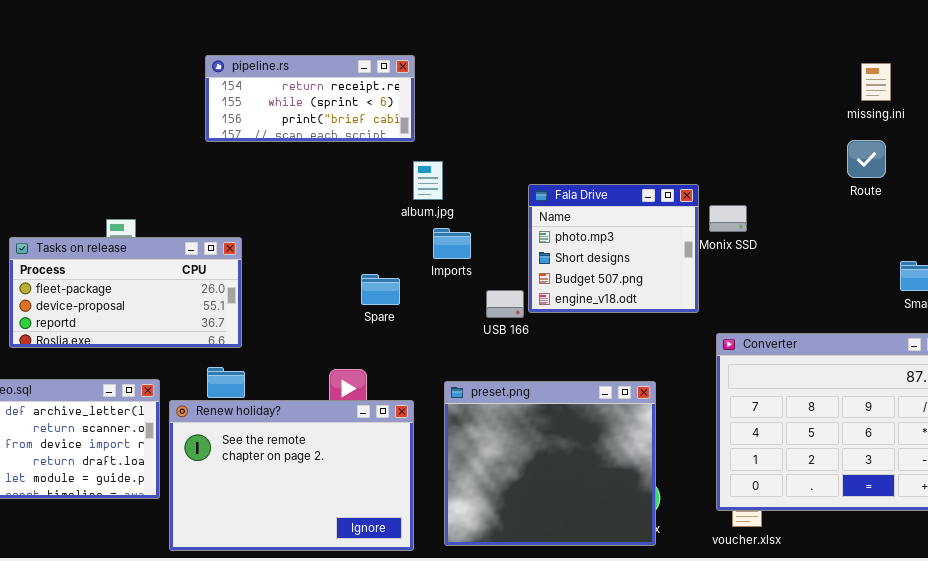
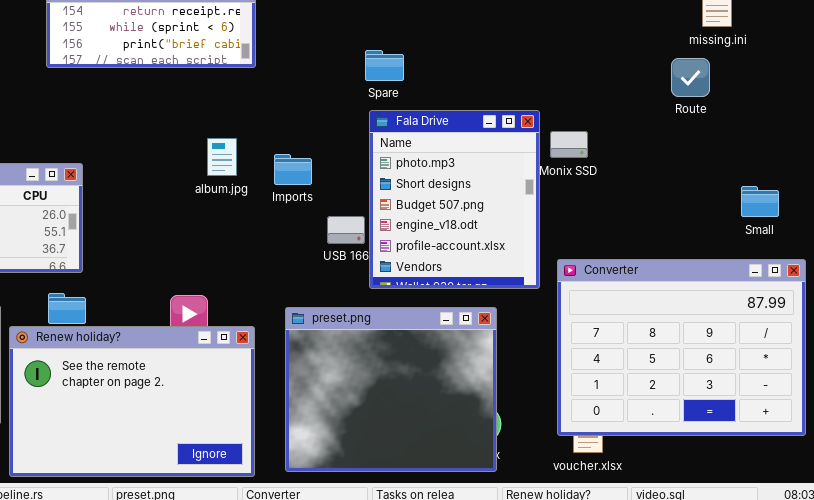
Route: [847,140,886,178] -> [671,58,710,97], moved
album.jpg: [413,161,443,200] -> [207,138,237,176], moved
Fala Drive: [528,184,699,313] -> [369,110,540,289], resized
Spare: [361,274,400,305] -> [365,50,404,81], moved

